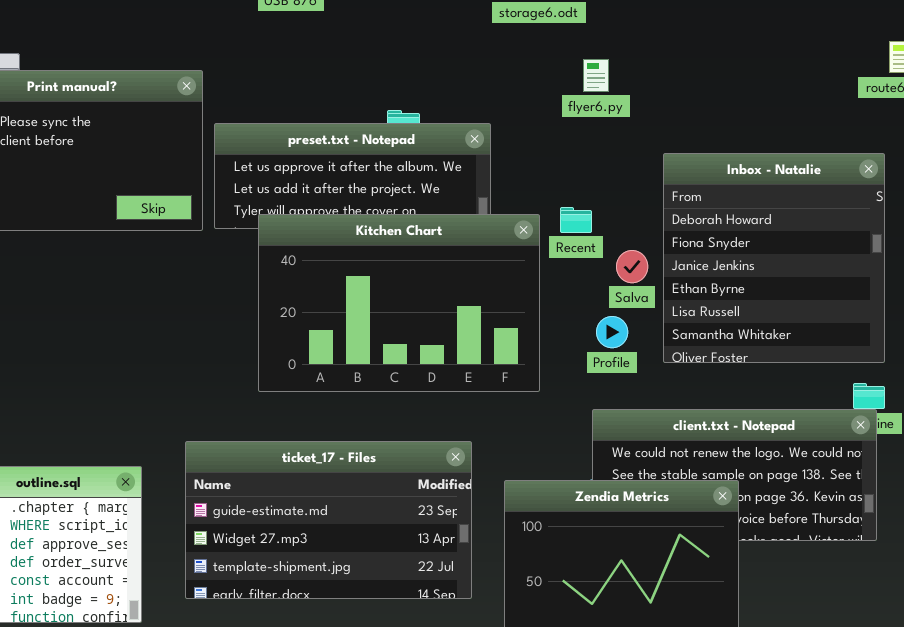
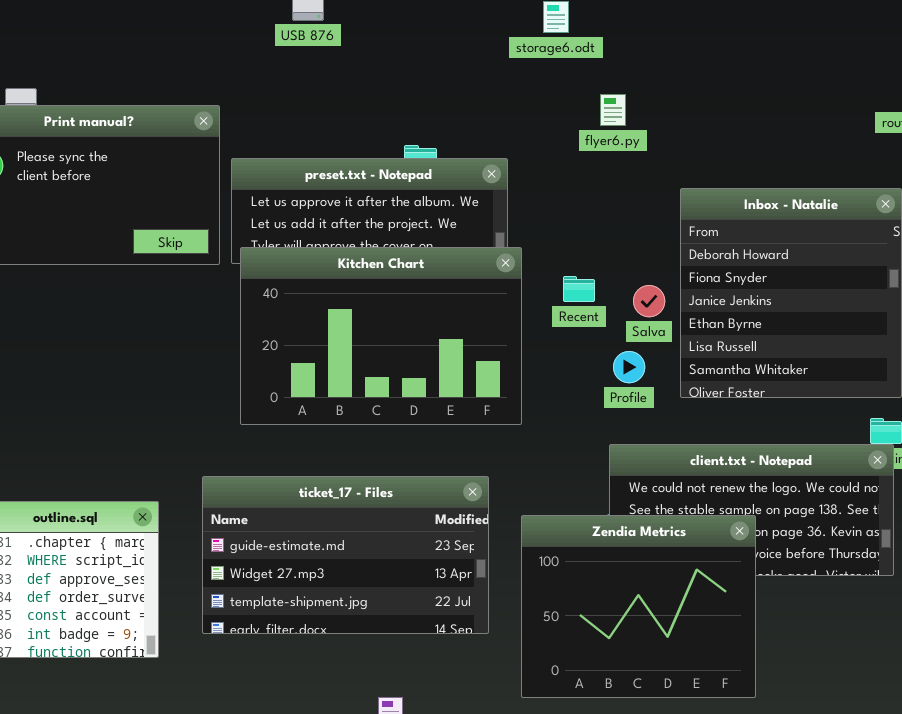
Recent: [560,207,592,233] -> [563,276,595,302], moved
Kitchen Chart: [258,214,540,392] -> [240,247,522,425], moved

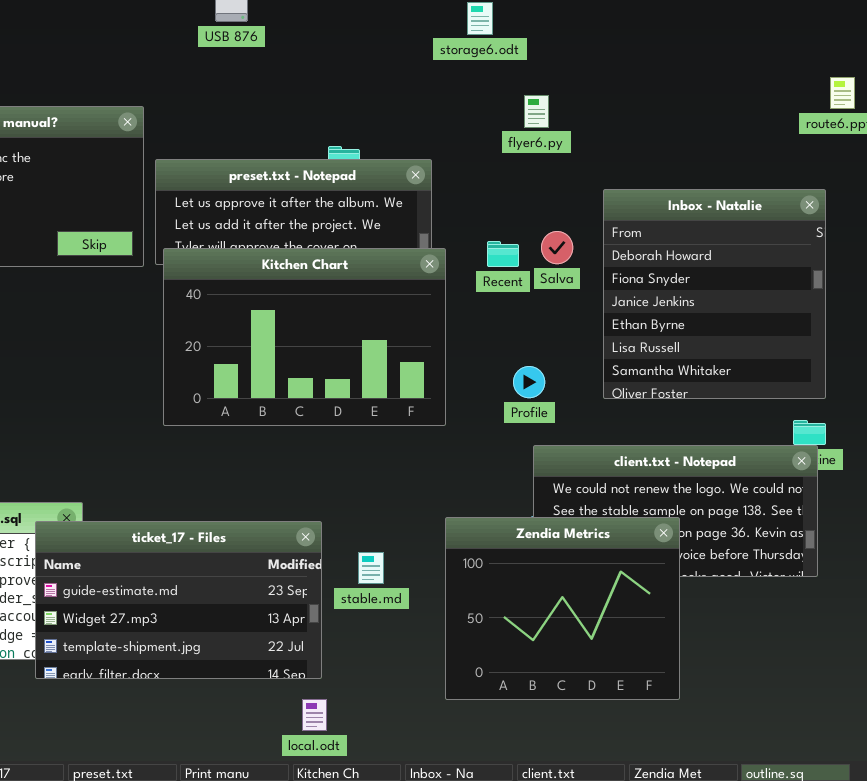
Recent: [563,276,595,302] -> [487,241,519,267], moved
Salva: [633,285,665,317] -> [541,231,573,264], moved
Profile: [613,351,645,383] -> [513,366,545,398], moved
ticket_17 - Files: [202,476,489,634] -> [35,521,322,679], moved

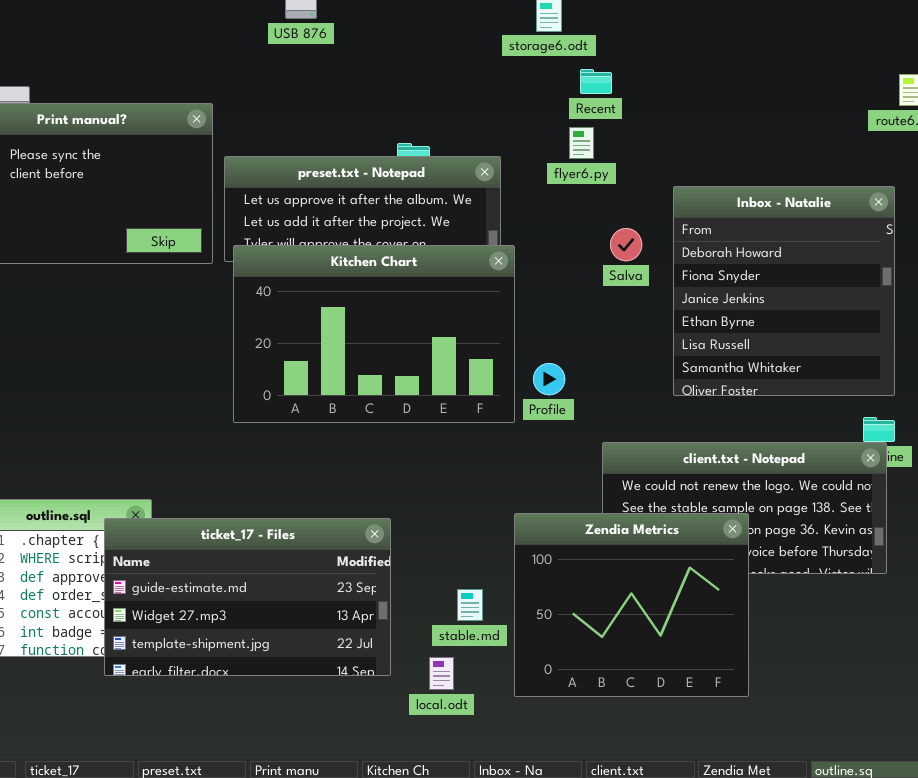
flyer6.py: [524,95,549,128] -> [569,127,594,159], moved
Recent: [487,241,519,267] -> [580,69,612,94], moved
Profile: [513,366,545,398] -> [533,363,565,395], moved
stable.md: [358,552,384,584] -> [457,589,483,621], moved
local.odt: [302,699,327,731] -> [429,657,454,690], moved

